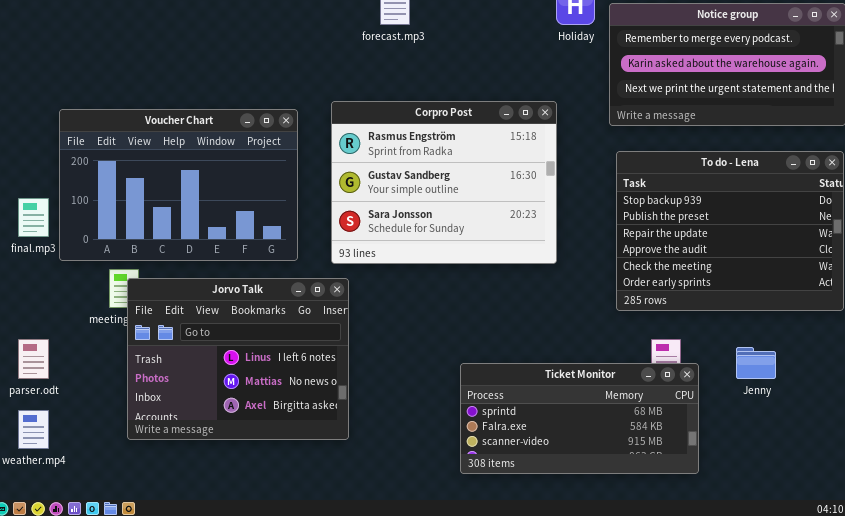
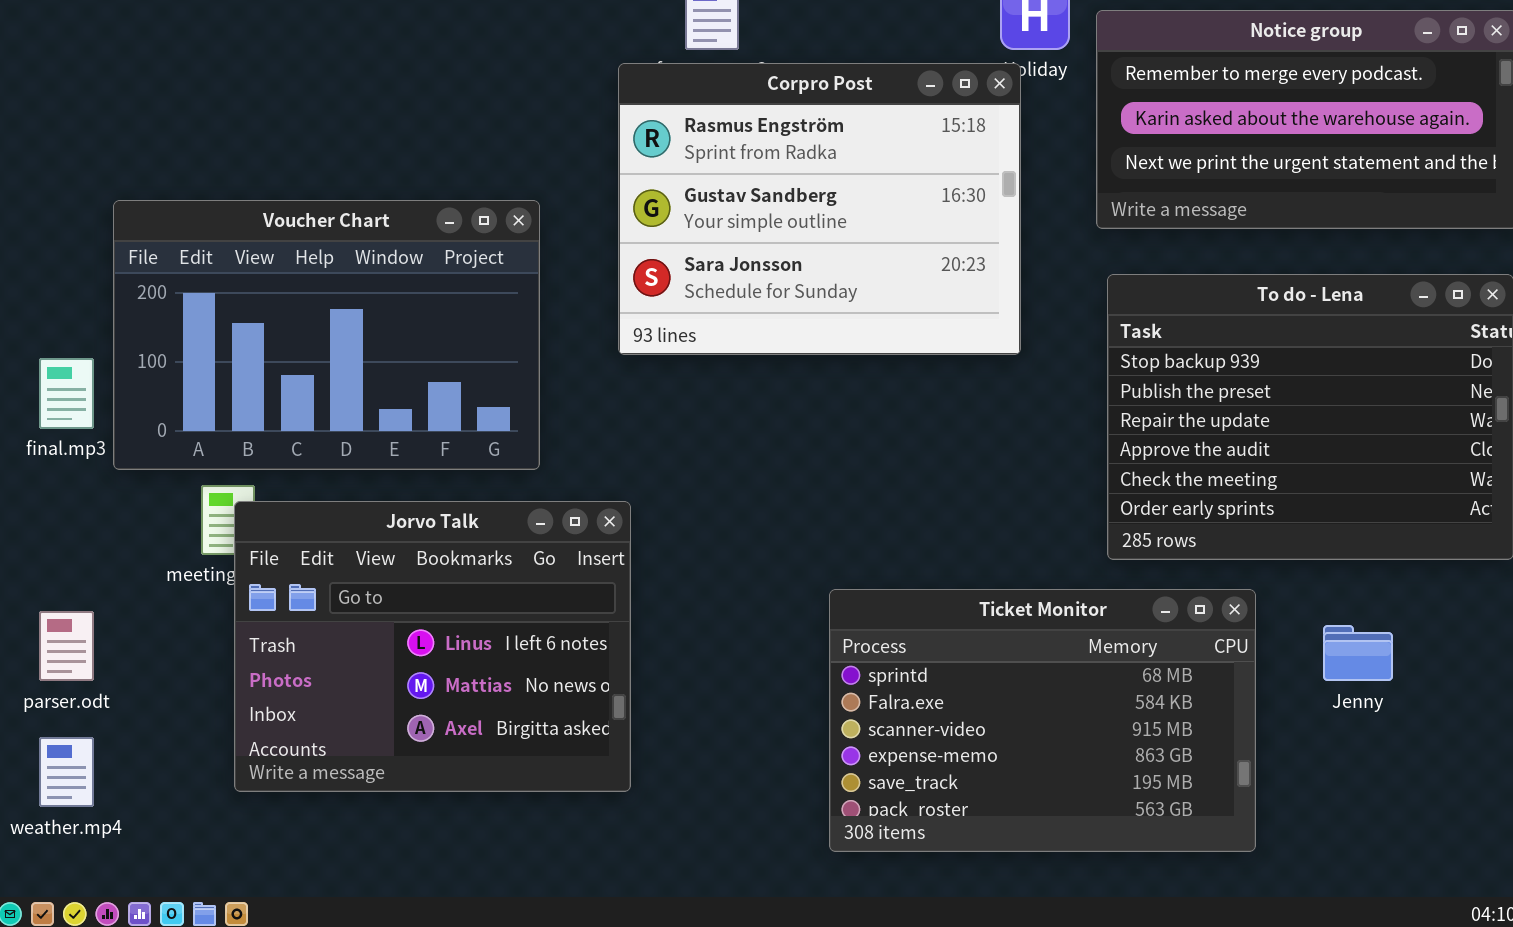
Corpro Post: [331,101,557,264] -> [618,63,1021,355], moved
Ticket Monitor: [460,363,699,474] -> [829,589,1256,852], resized

